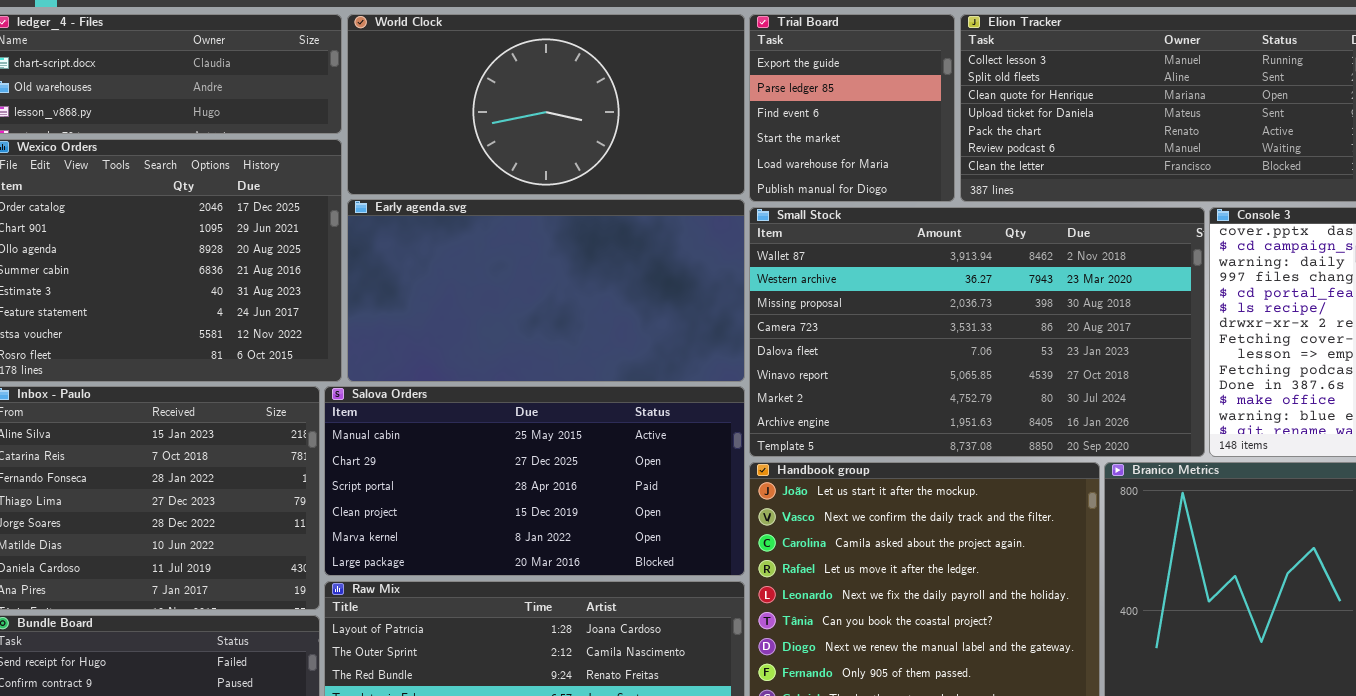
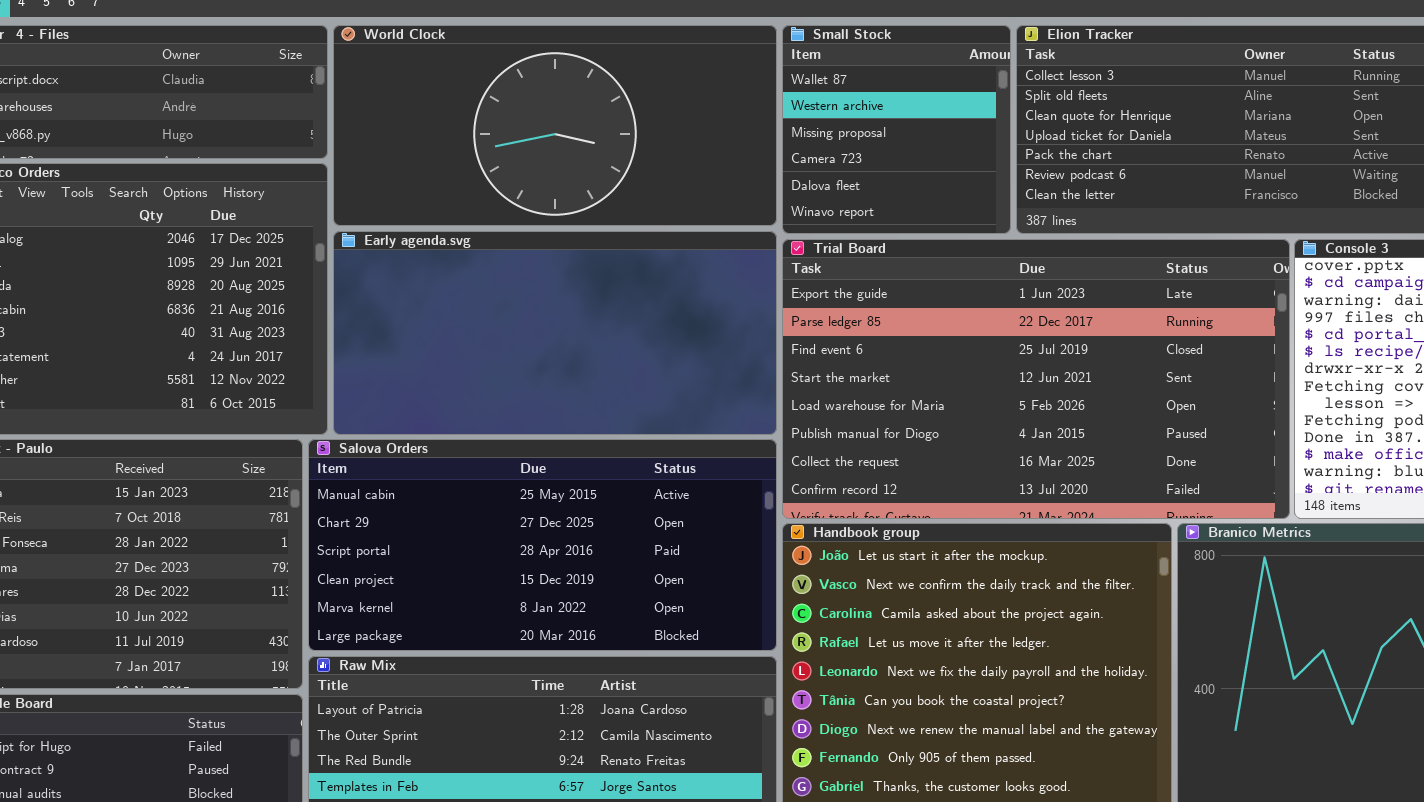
Trial Board: [749,14,955,202] -> [782,239,1290,519], moved, resized
Small Stock: [749,207,1205,457] -> [782,25,1011,234], moved, resized

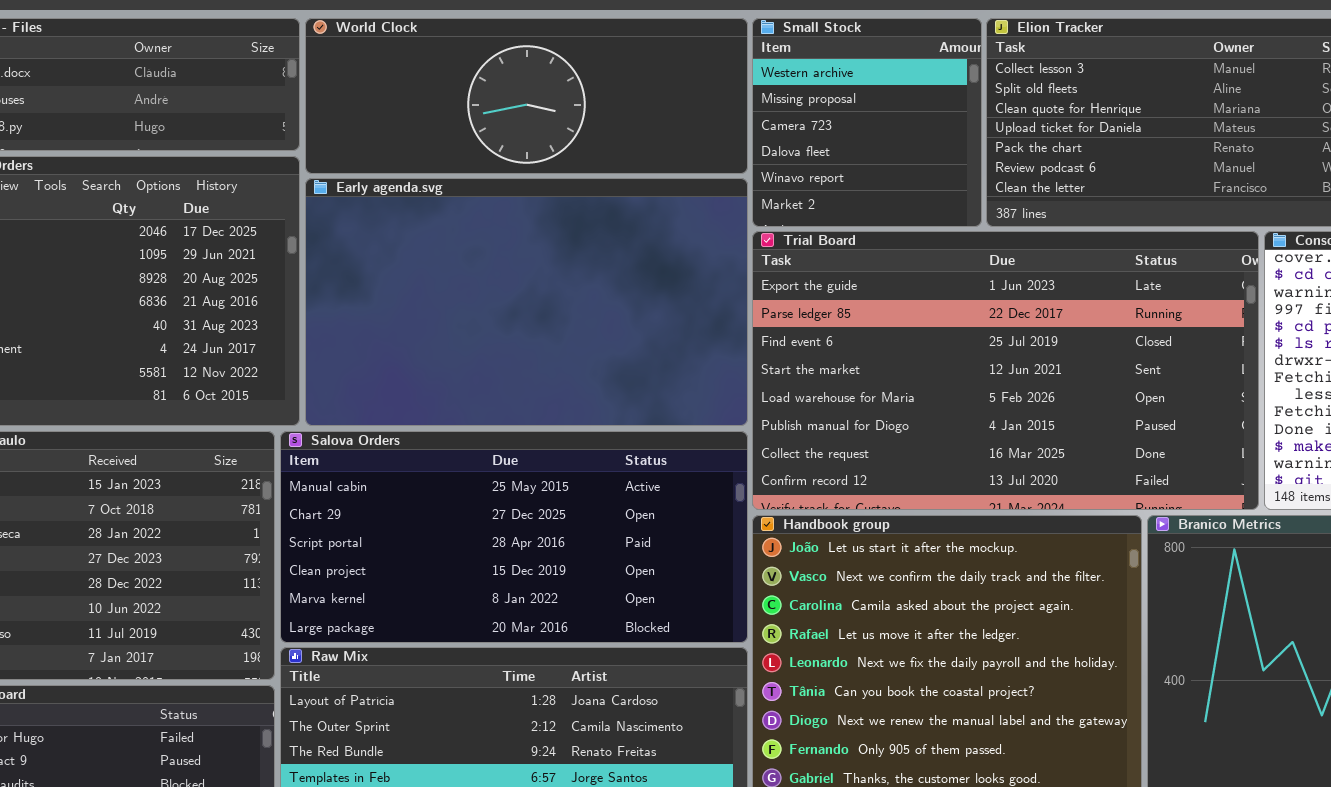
World Clock: [333,25,777,226] -> [305,18,748,174], resized
Small Stock: [782,25,1011,234] -> [752,18,982,227], scrolled down 1 row
Early agenda.svg: [333,231,777,435] -> [305,178,748,426], resized

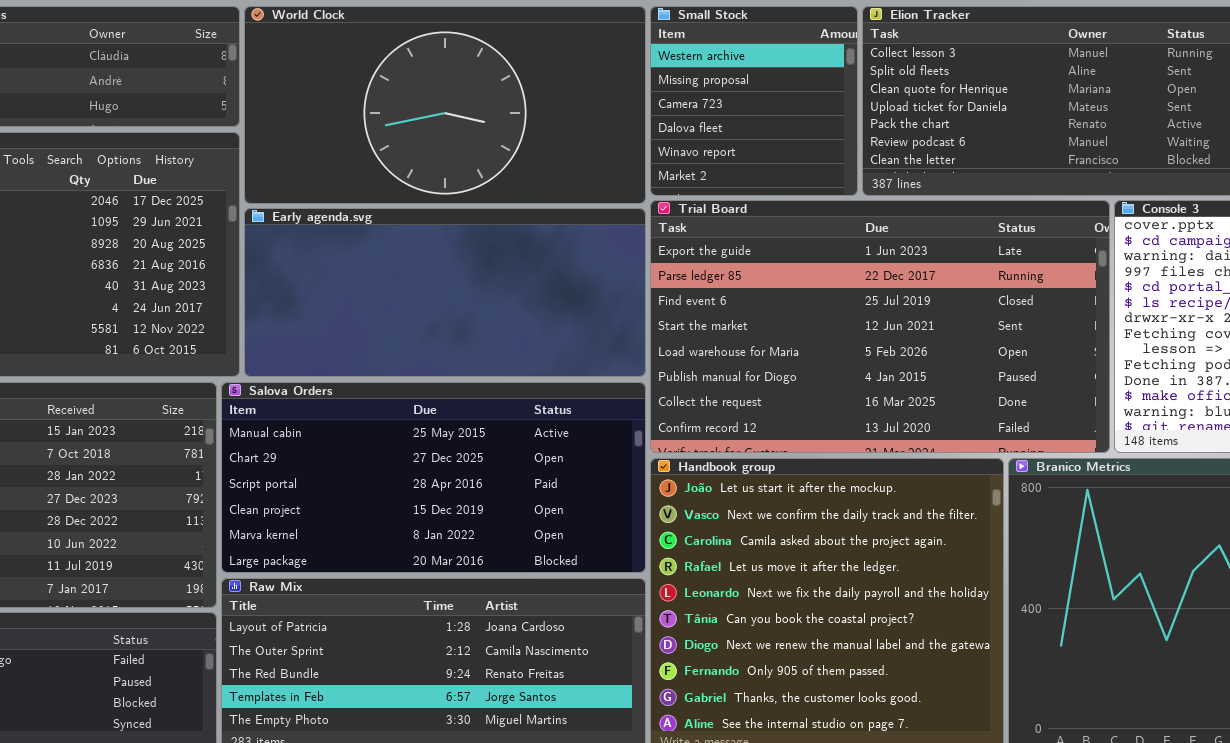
World Clock: [305,18,748,174] -> [244,6,646,204], resized
Early agenda.svg: [305,178,748,426] -> [244,208,646,377], resized

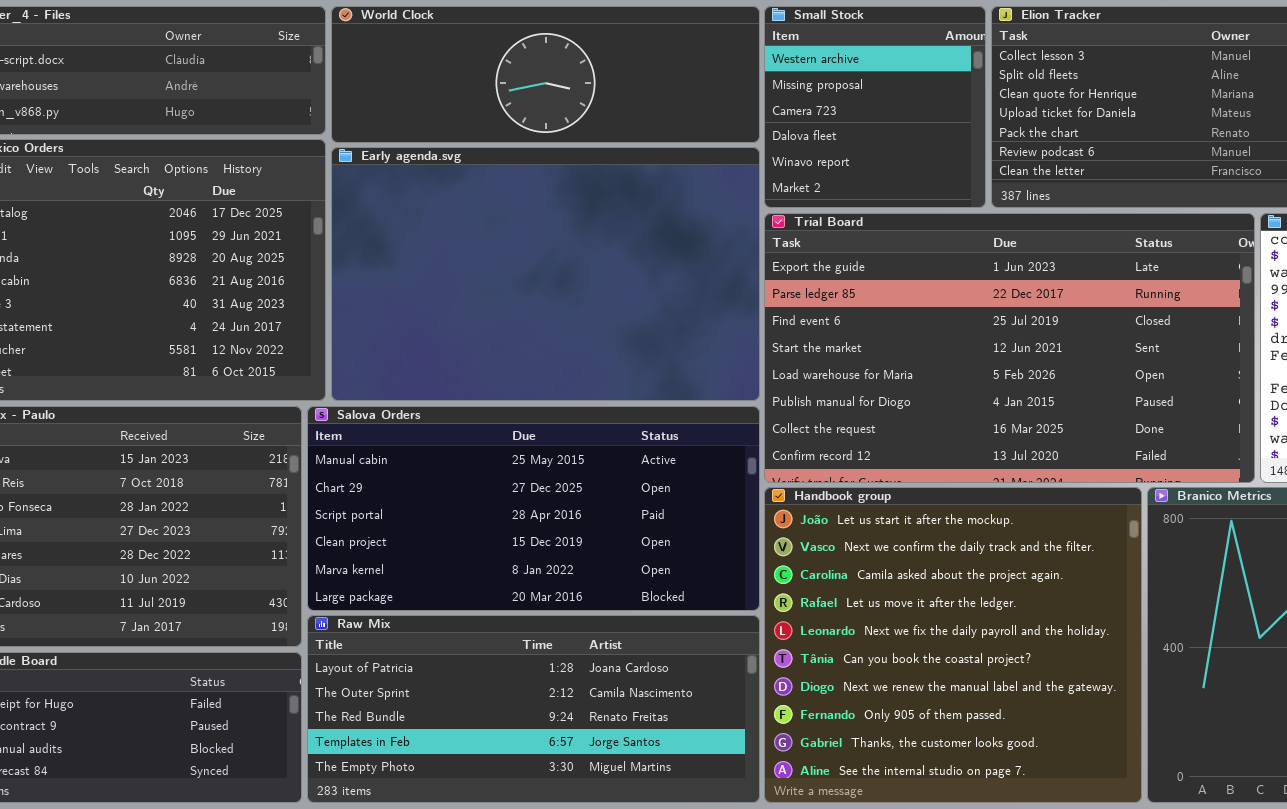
World Clock: [244,6,646,204] -> [331,6,760,143], resized
Early agenda.svg: [244,208,646,377] -> [331,147,760,401], resized

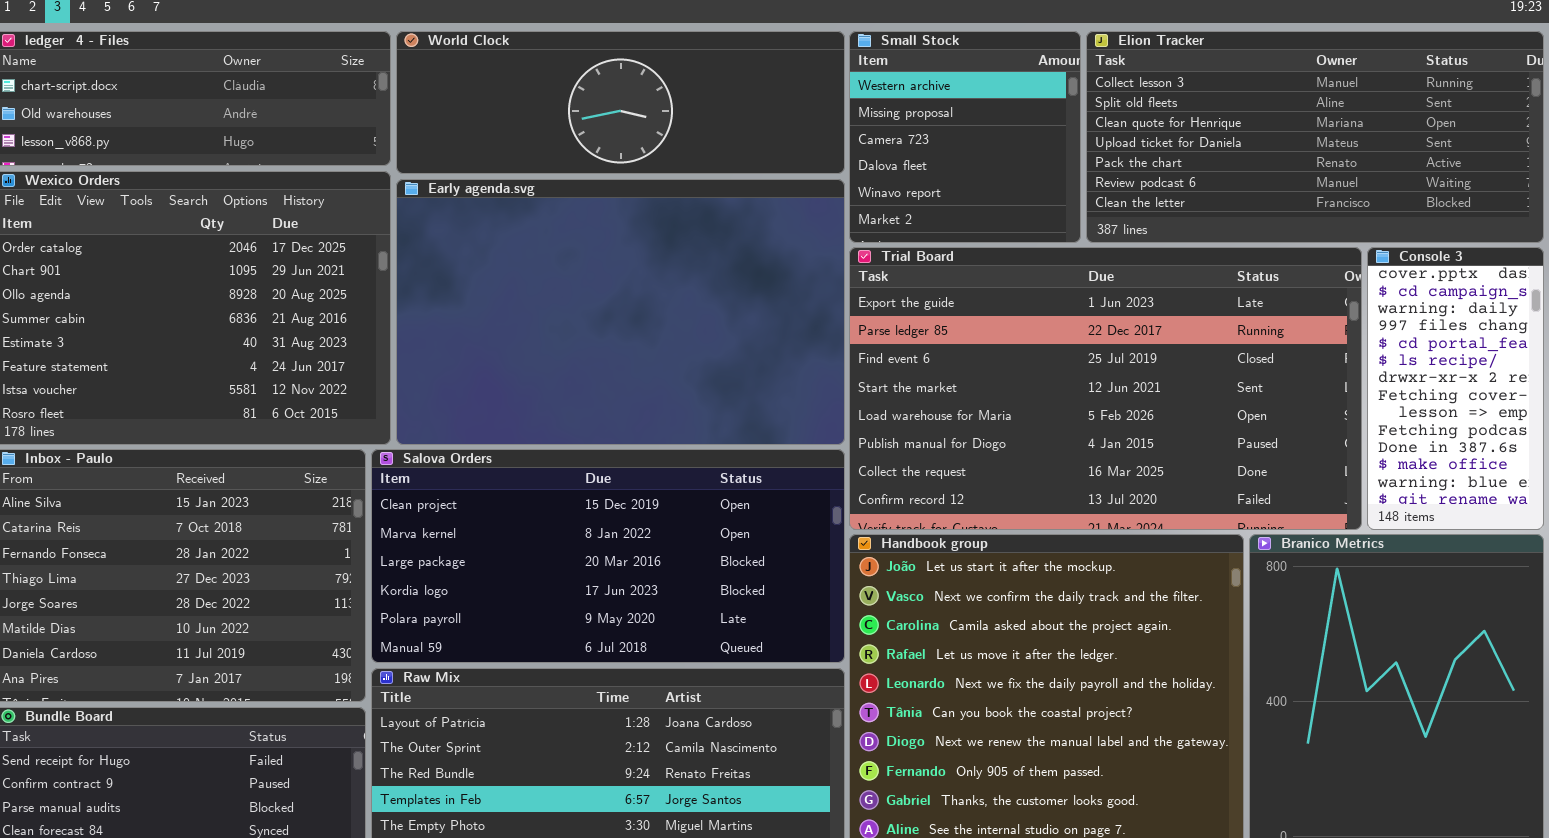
Salova Orders: [307,406,760,611] -> [371,449,845,663], scrolled down 3 rows

